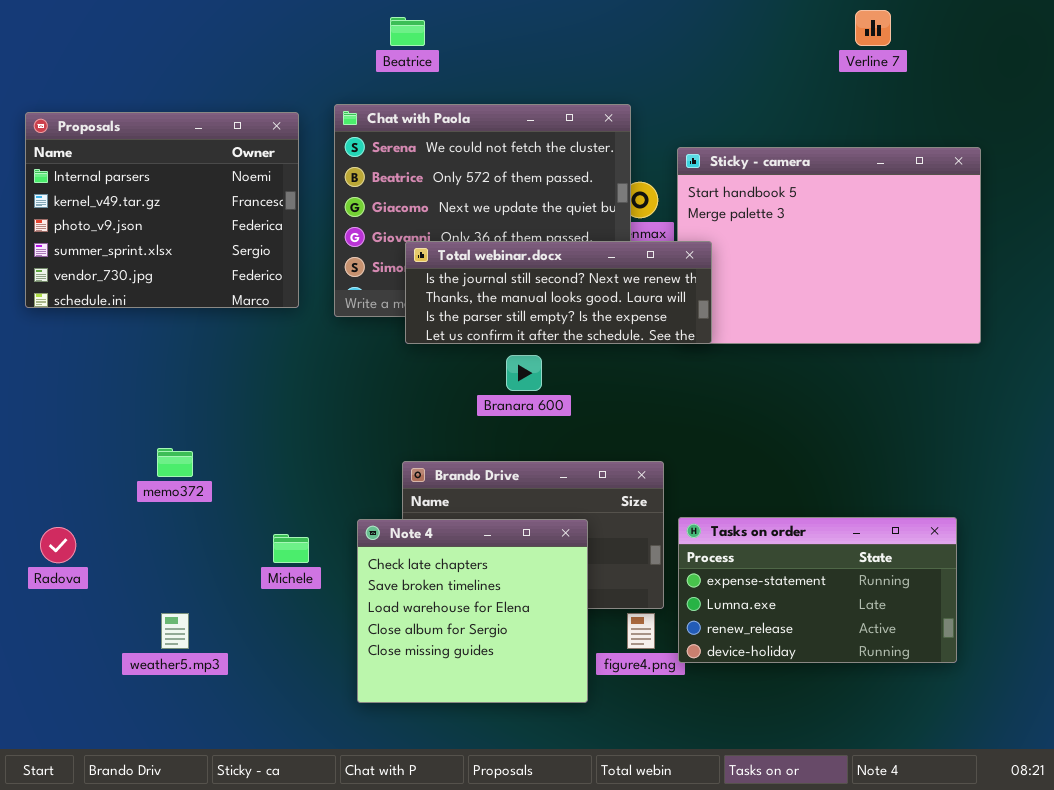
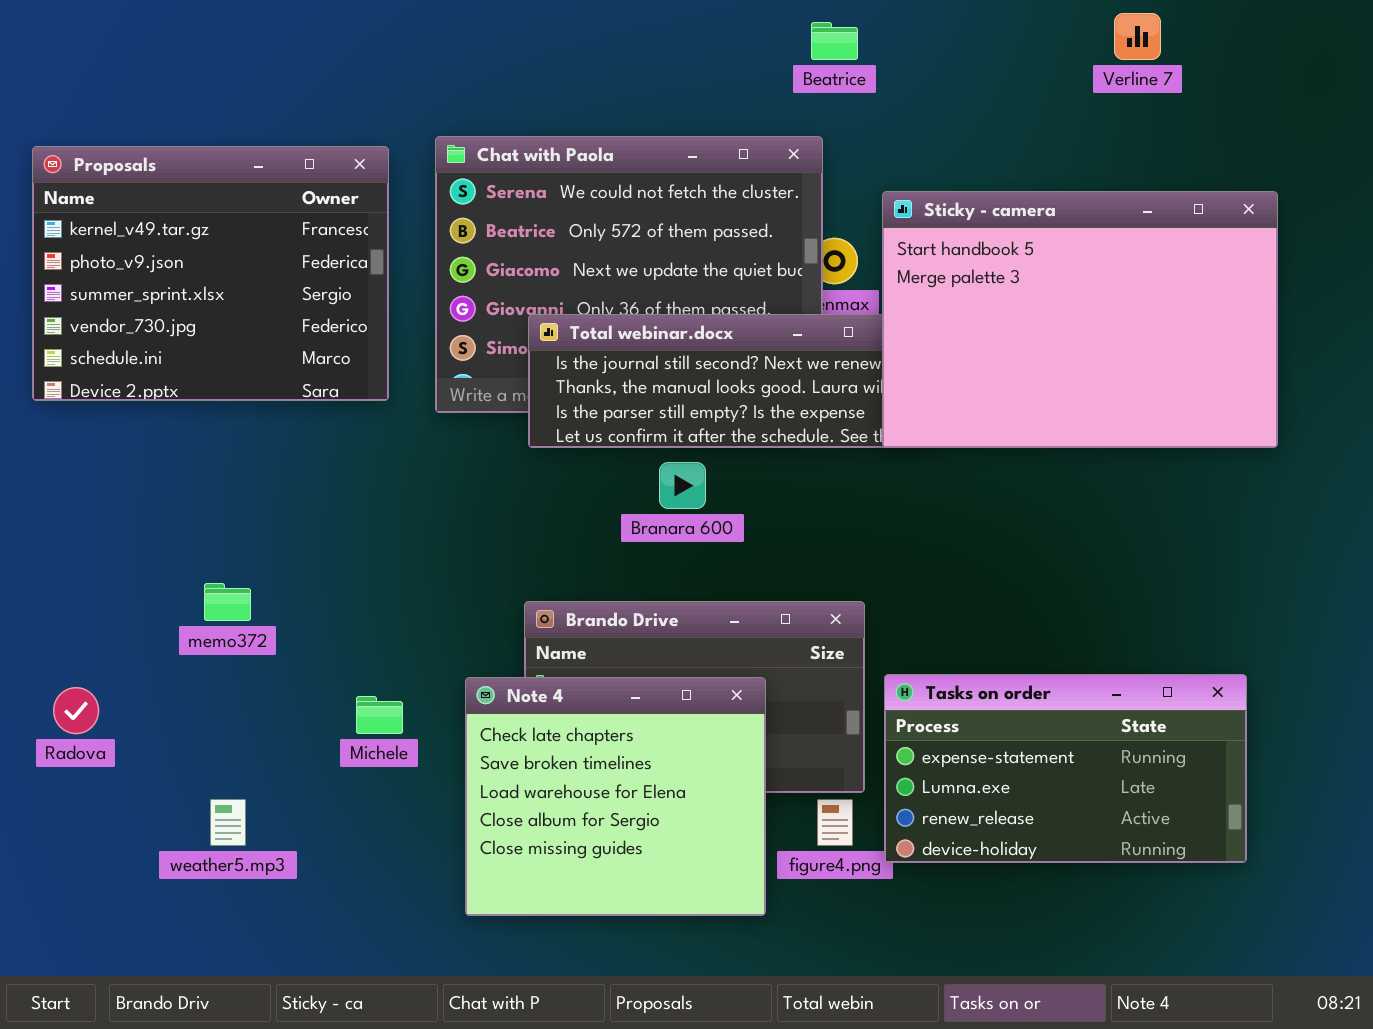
Beatrice: [390,17,425,46] -> [811,22,858,60], moved
Proposals: [25,112,299,308] -> [32,146,389,401], scrolled down 1 row
Sticky - camera: [677,147,981,344] -> [882,191,1278,448], raised

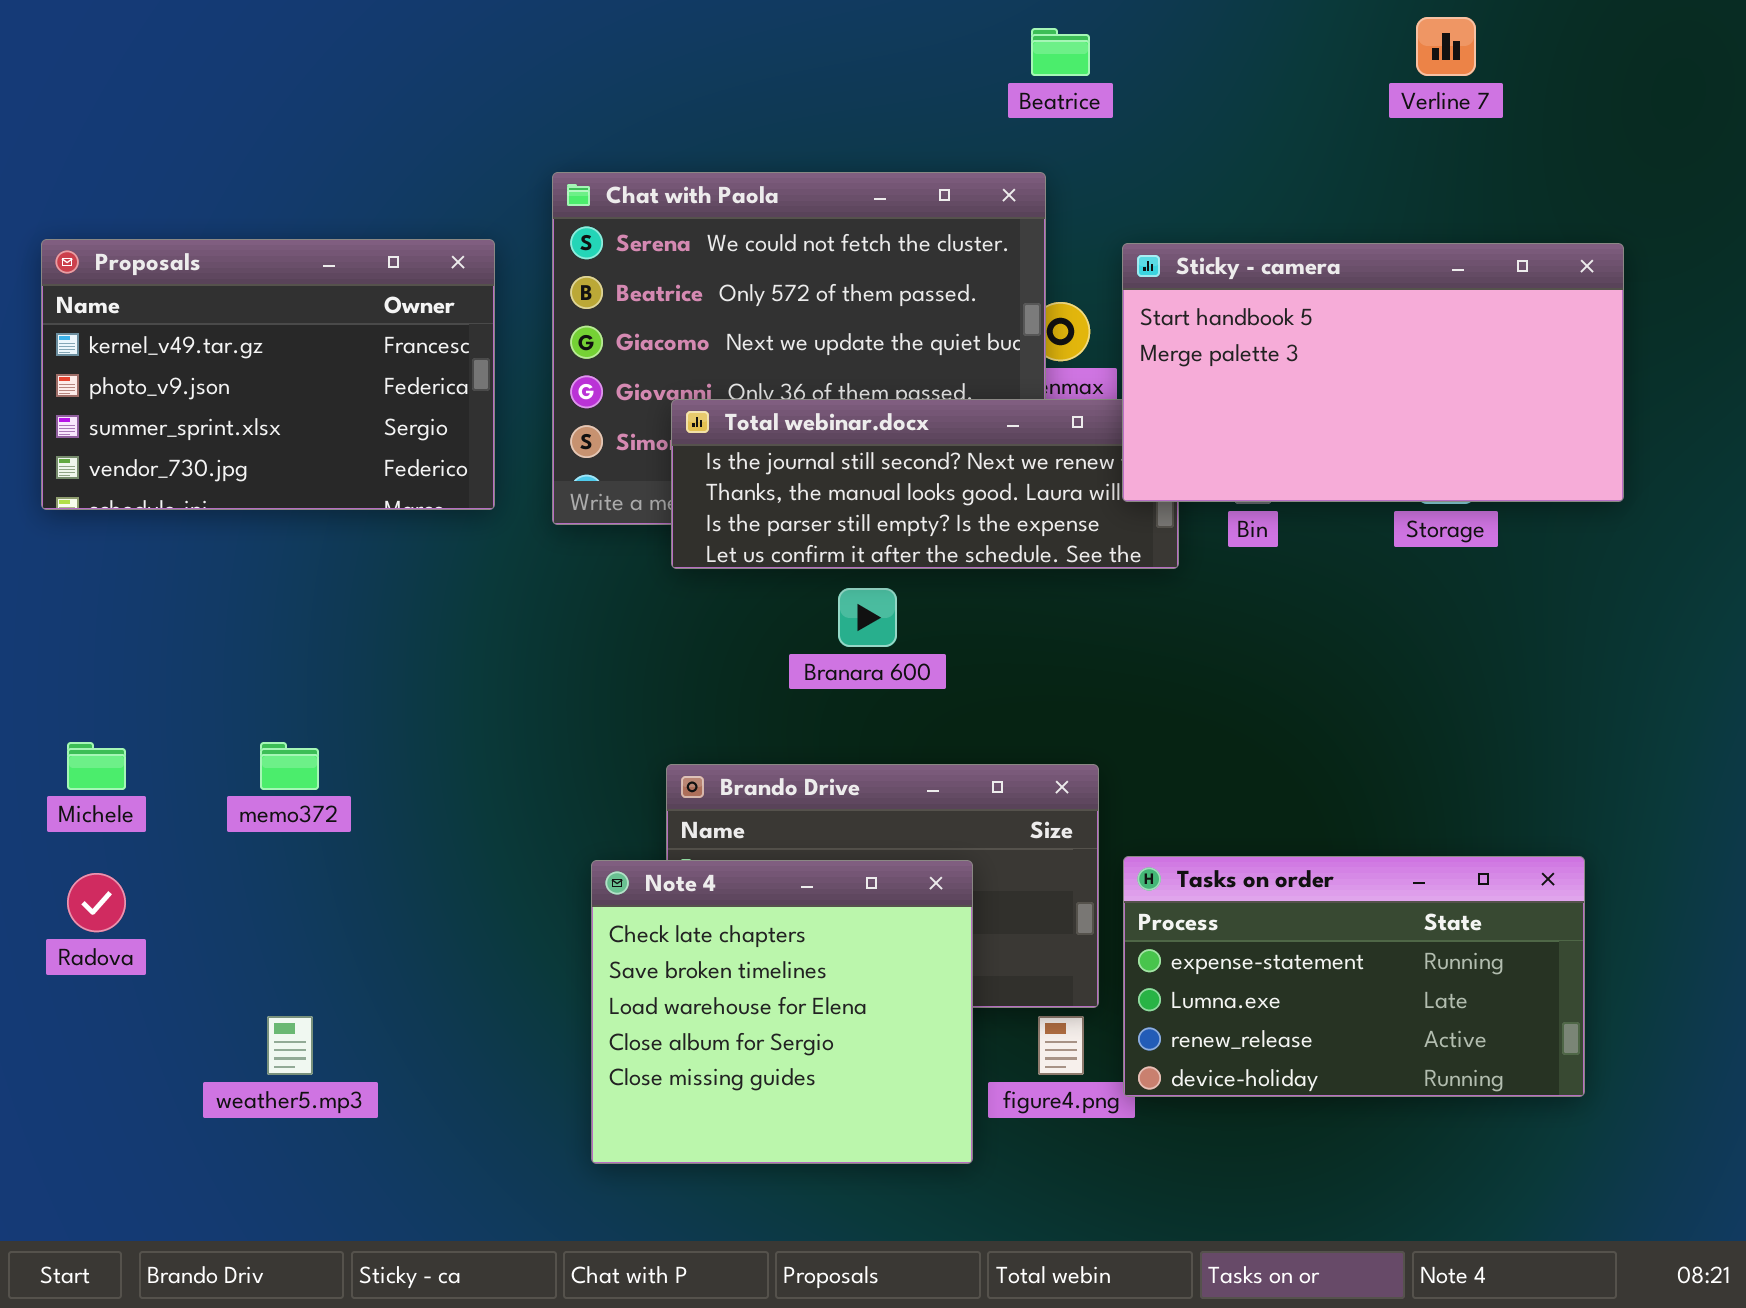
Proposals: [32,146,389,401] -> [41,239,495,510], resized
Sticky - camera: [882,191,1278,448] -> [1122,243,1624,502], resized
Michele: [356,696,403,734] -> [67,742,126,790], moved

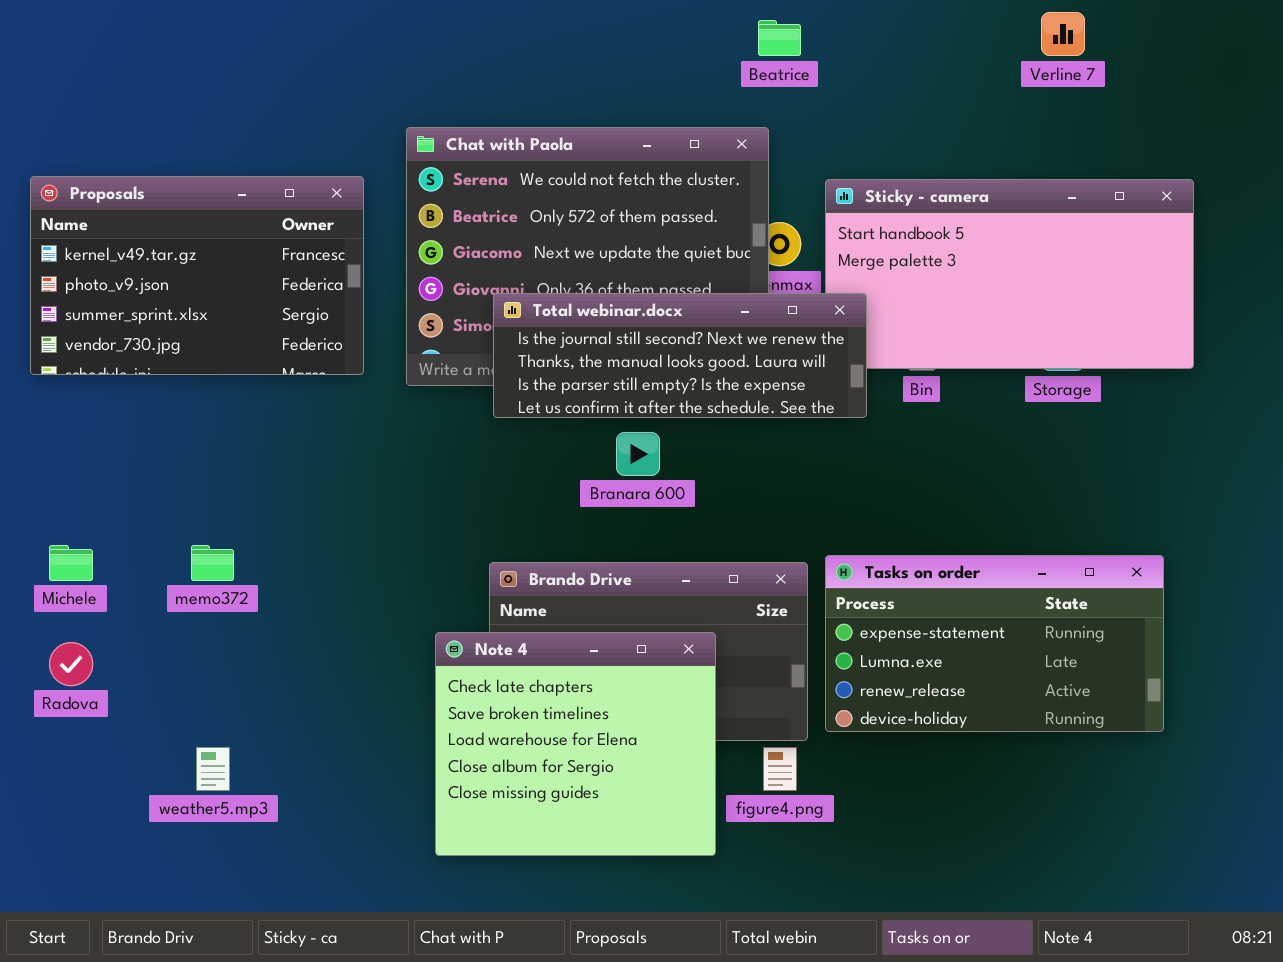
Total webinar.docx: [671,399,1179,569] -> [493,293,867,418], raised
Tasks on order: [1123,856,1585,1097] -> [825,555,1164,732], moved

